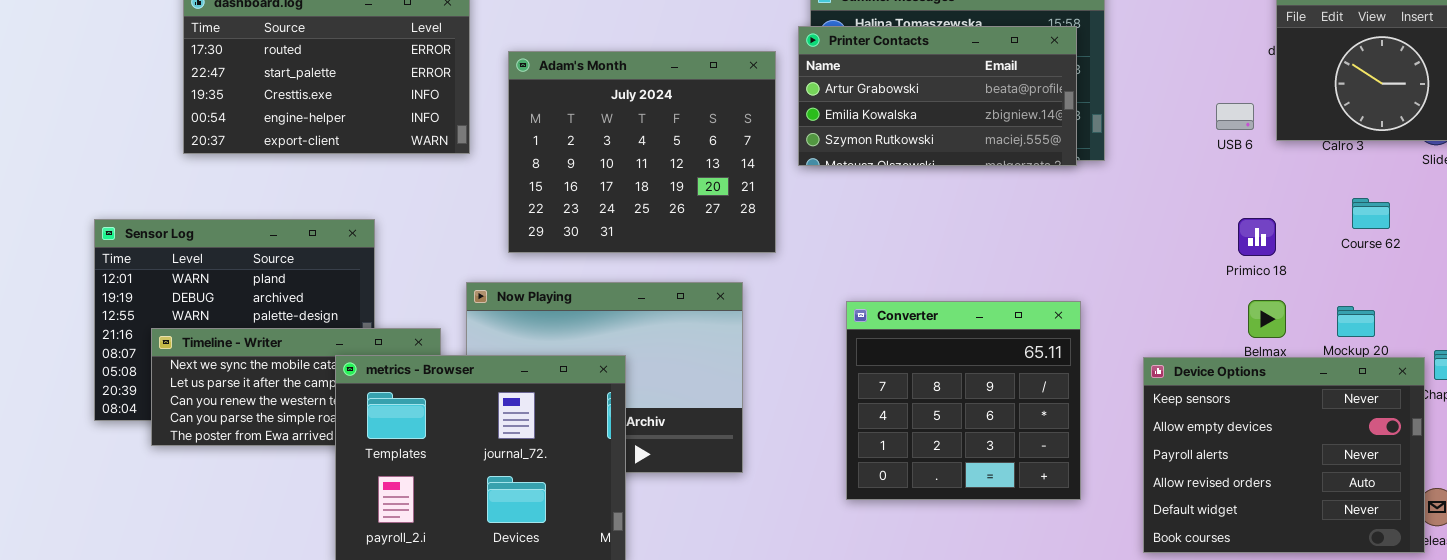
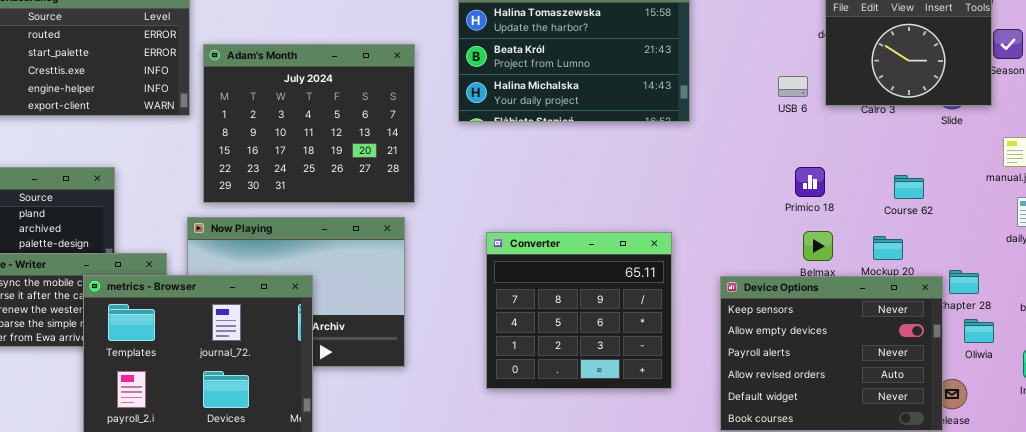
Printer Contacts: [798,26,1077,166] -> none, closed
Adam's Month: [508,51,776,253] -> [203,44,415,203], moved
Course 62: [1352,198,1390,229] -> [894,175,924,199], moved

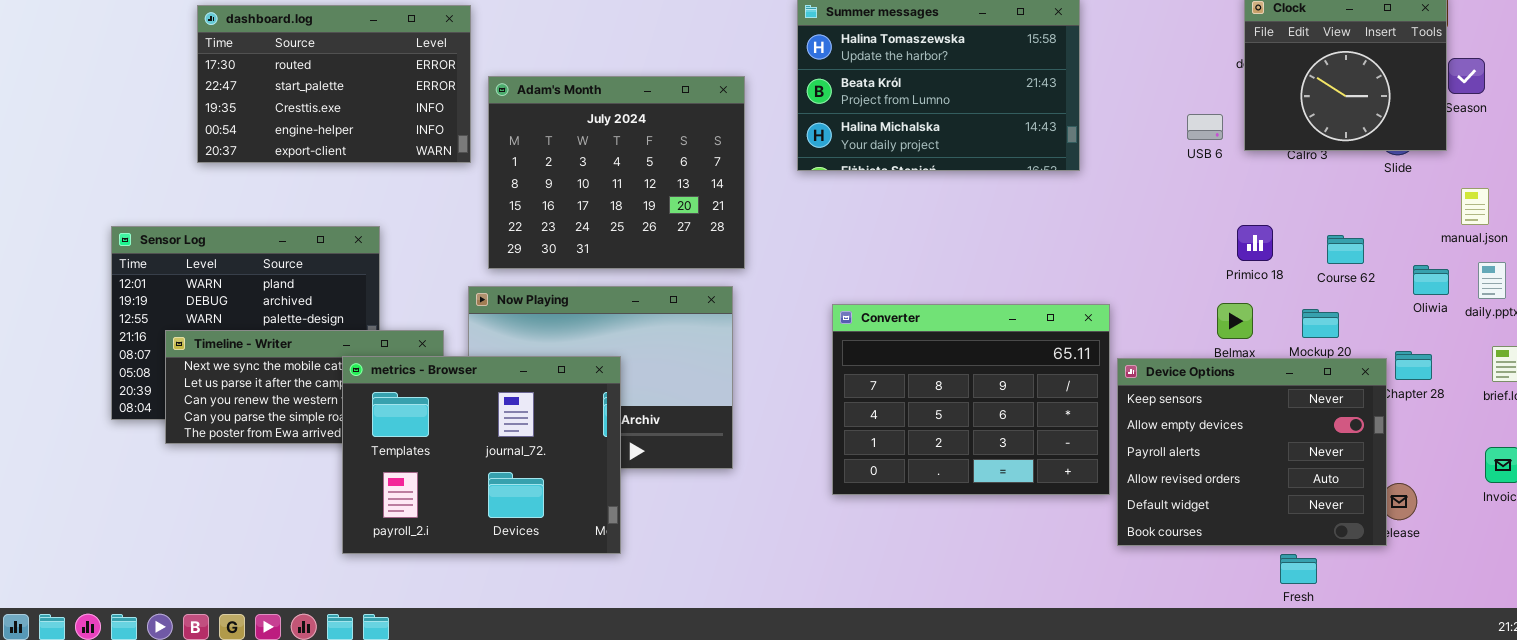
Primico 18: [795,167,825,197] -> [1237,225,1273,261], moved
Converter: [486,232,672,389] -> [832,304,1110,495], resized
Oliwia: [964,319,994,343] -> [1413,265,1449,295], moved

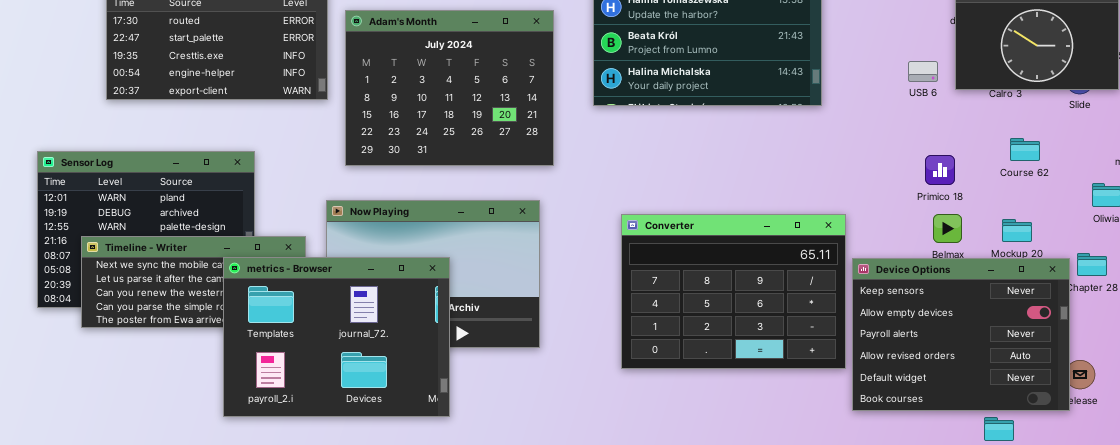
Adam's Month: [488,76,745,269] -> [345,10,554,166], moved
Primico 18: [1237,225,1273,261] -> [925,155,955,185], moved
Course 62: [1327,235,1364,264] -> [1010,138,1040,161], moved

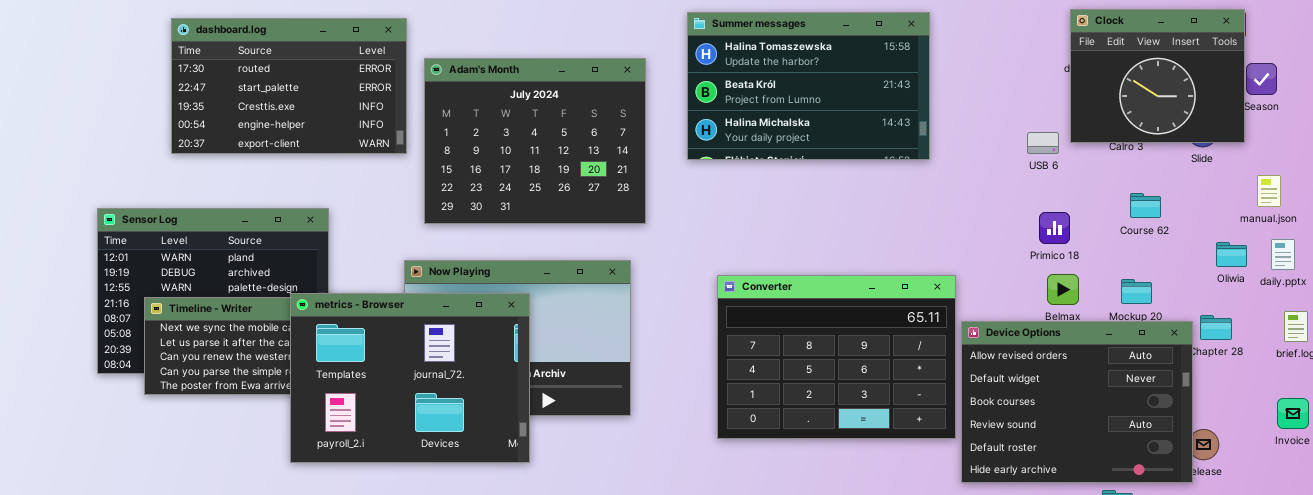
USB 6: [908,61,938,82] -> [1027,132,1059,154], moved
metrics - Browser: [223,257,450,417] -> [290,293,530,463], moved
Device Options: [852,258,1070,411] -> [961,321,1193,483], scrolled down 3 rows

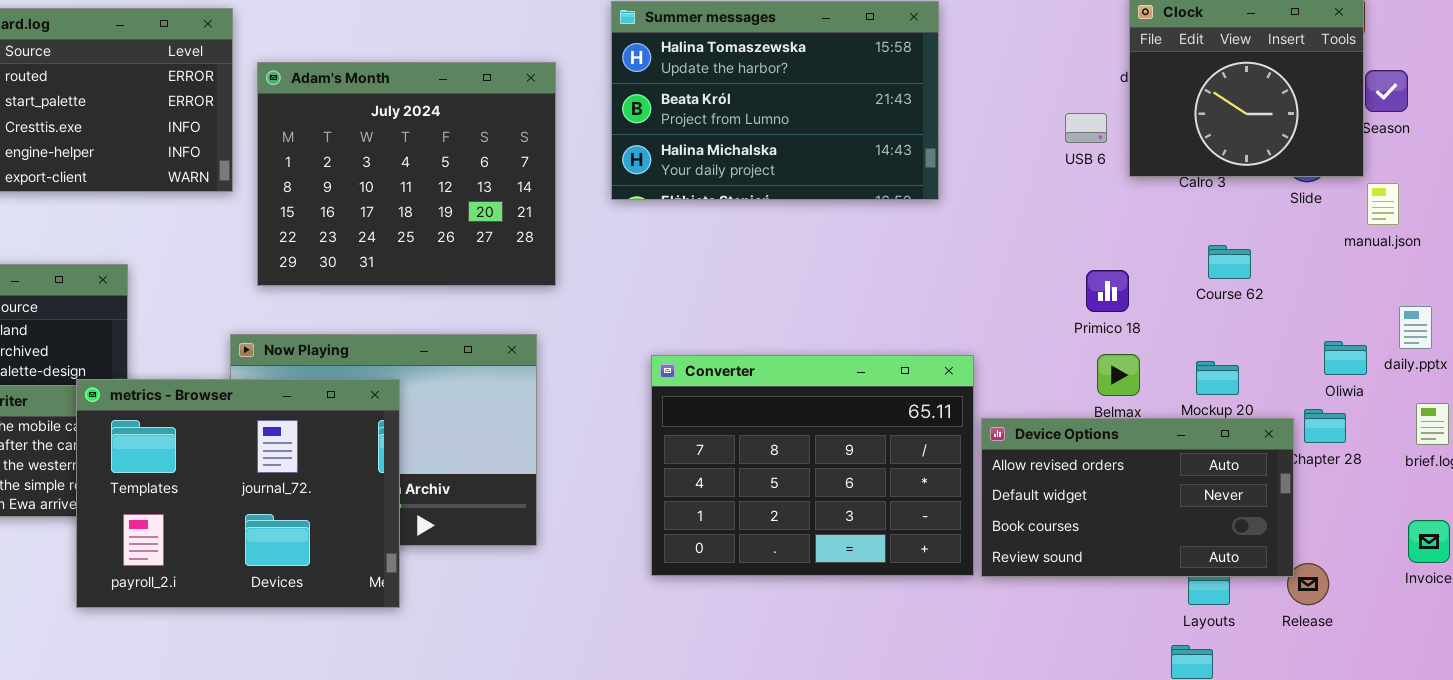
USB 6: [1027,132,1059,154] -> [1065,113,1107,143], moved
manual.json: [1257,175,1281,207] -> [1367,183,1399,225], moved
Oliwia: [1216,242,1247,267] -> [1324,341,1367,375], moved
Device Options: [961,321,1193,483] -> [981,418,1294,577], resized

